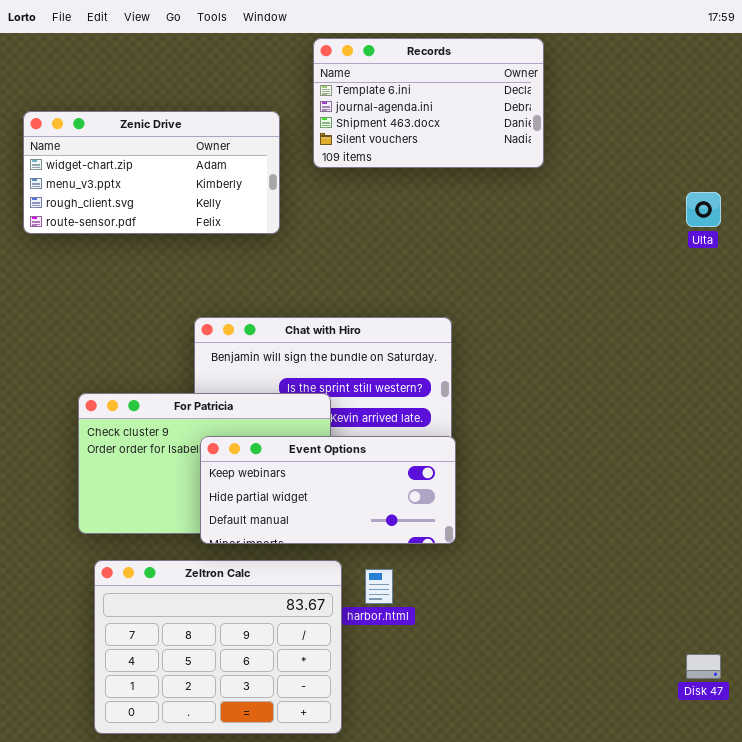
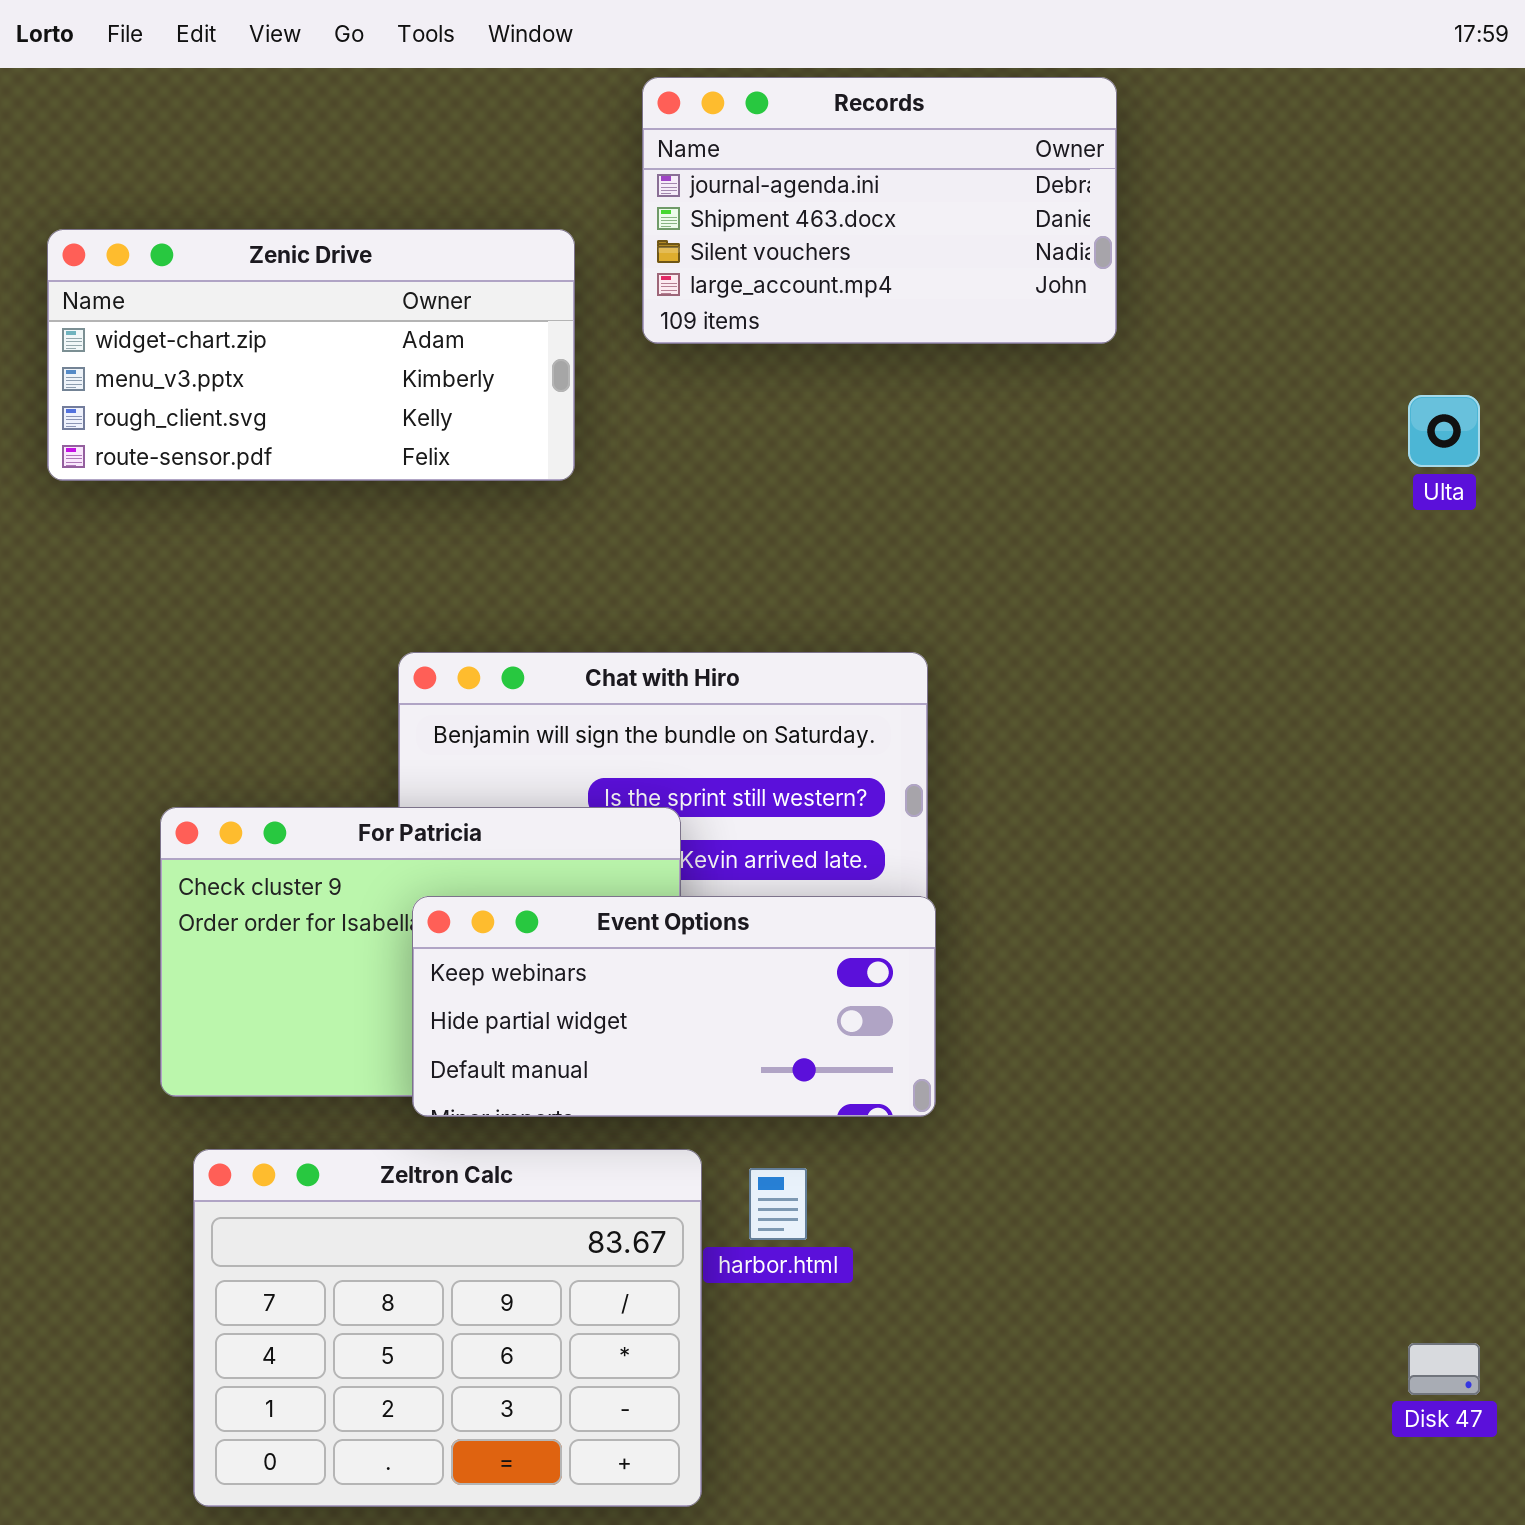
Records: [313,38,544,168] -> [642,77,1117,344], scrolled down 1 row

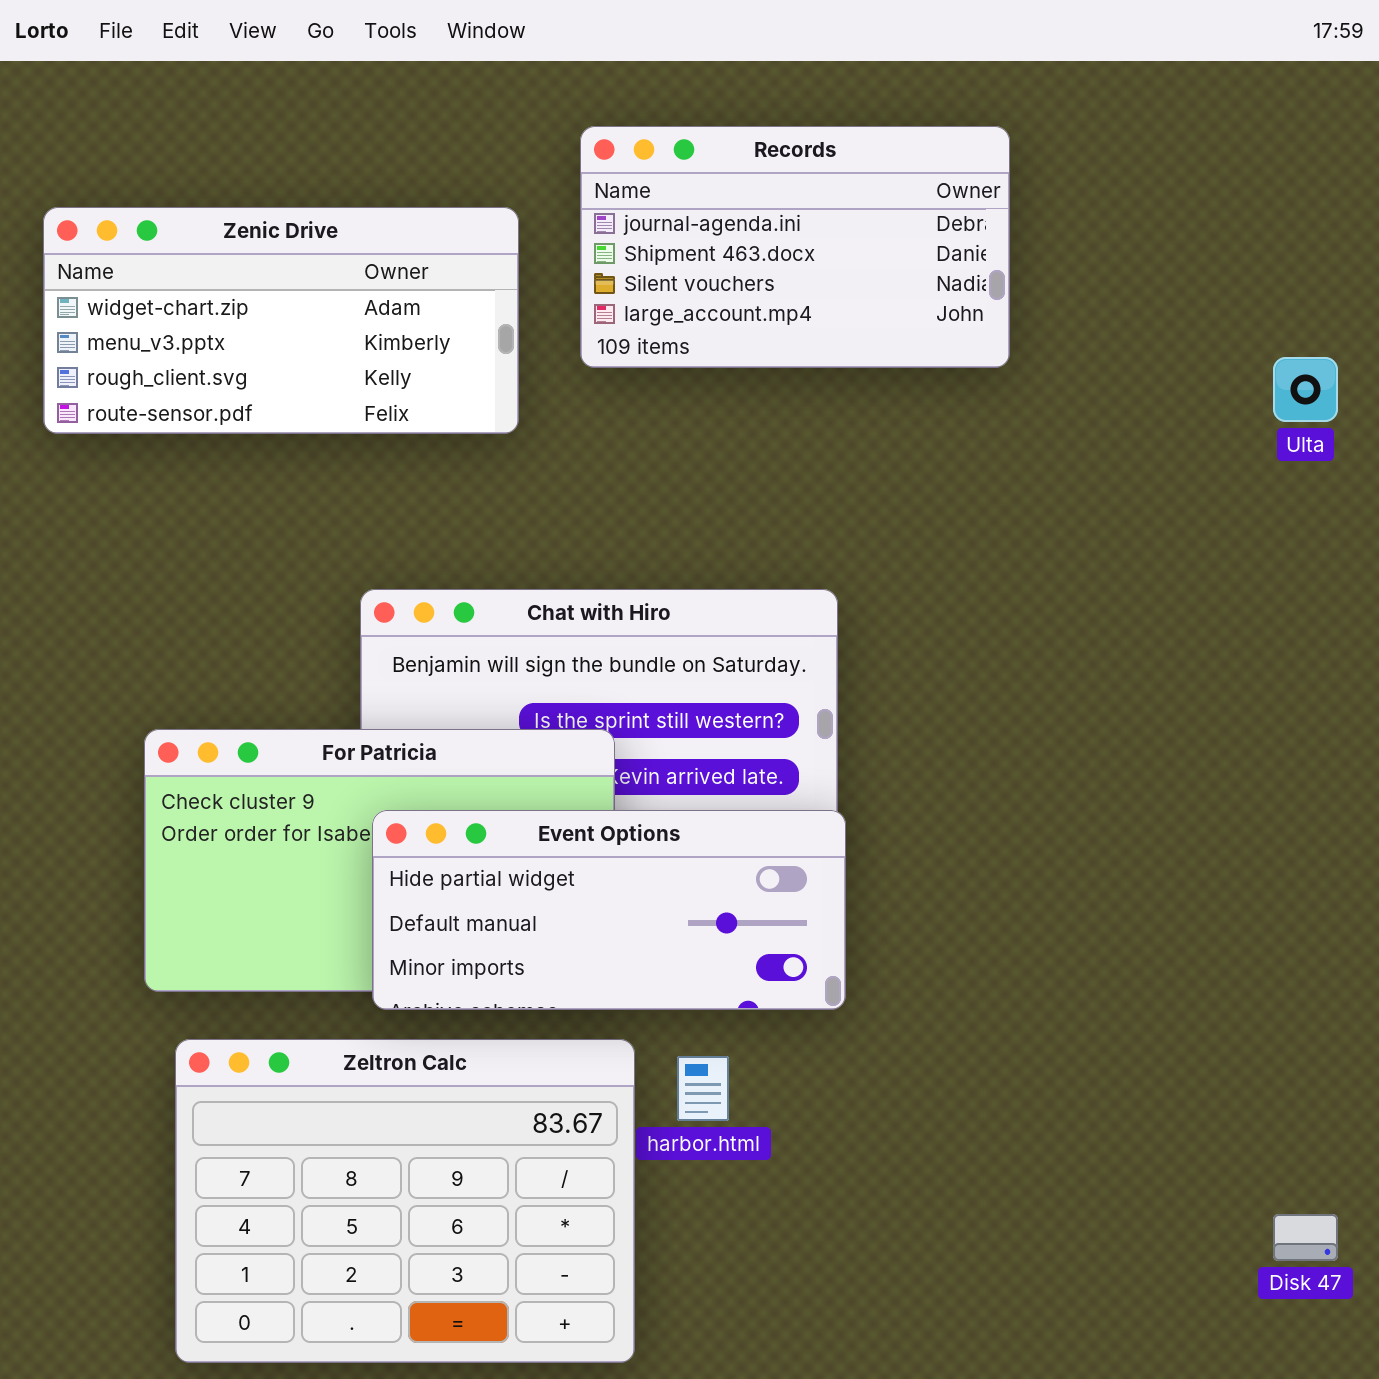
Records: [642,77,1117,344] -> [580,126,1010,368], moved
Event Options: [412,896,936,1117] -> [372,810,846,1010], scrolled down 1 row

